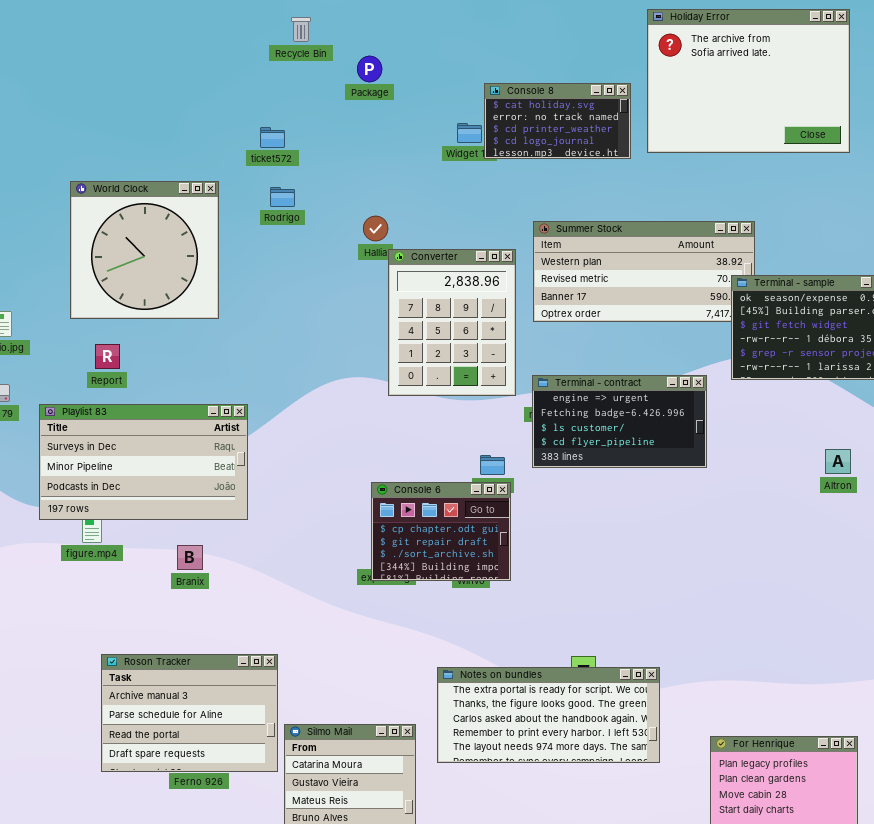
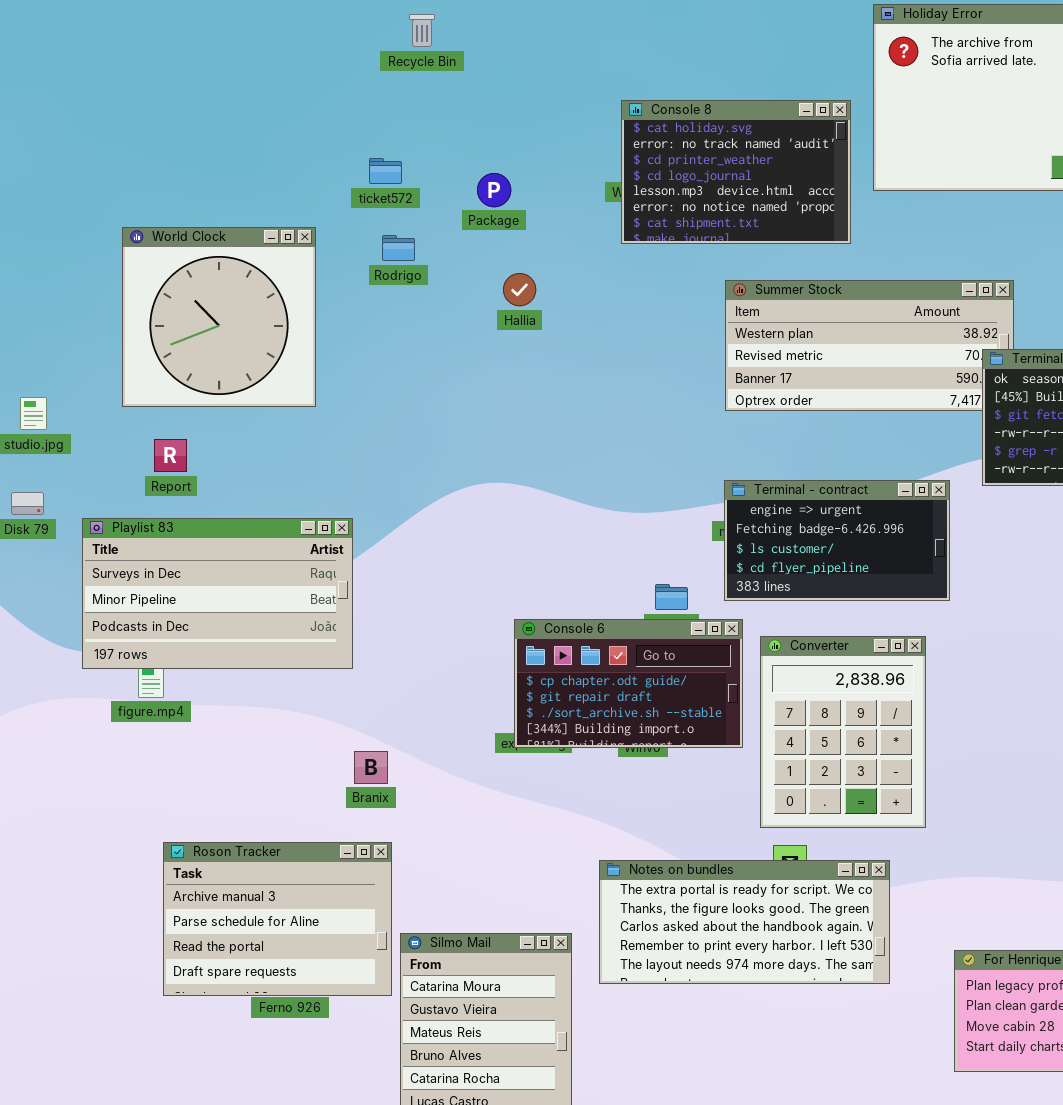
Package: [357,56,382,82] -> [477,173,511,207], moved
Console 8: [484,83,631,159] -> [621,100,851,244], resized
Converter: [388,249,516,396] -> [760,636,926,828], moved
Console 6: [371,482,511,581] -> [514,619,743,748], resized
Branix: [177,545,203,570] -> [354,751,388,784], moved

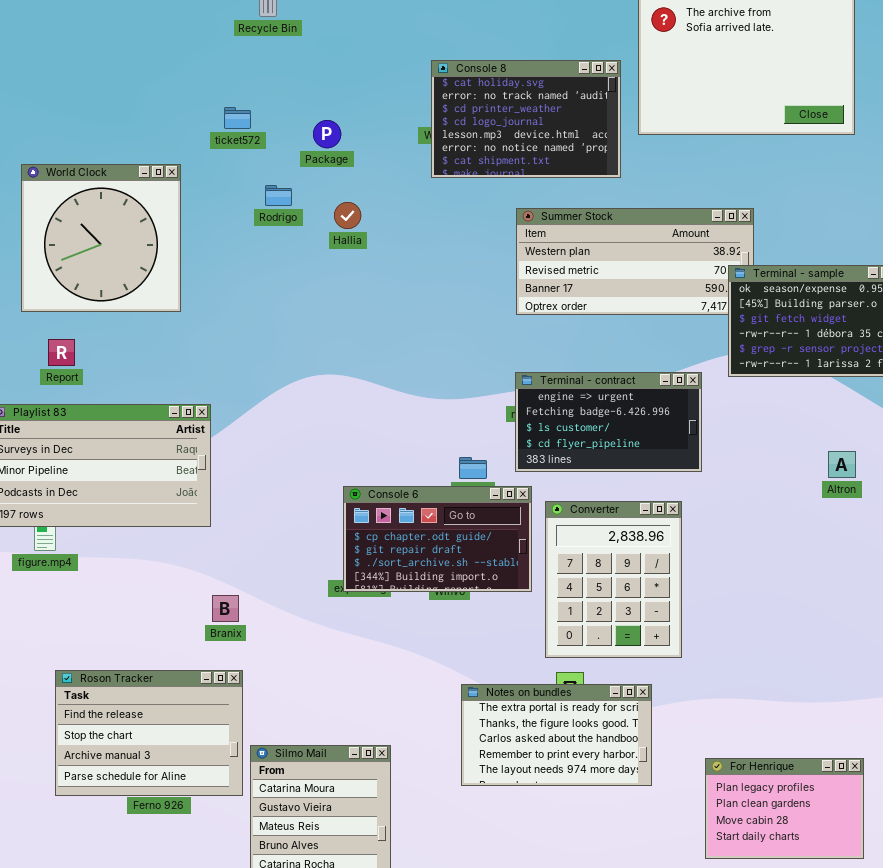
Rodrigo: [382,235,415,261] -> [265,185,292,206], moved
Roson Tracker: [163,842,392,996] -> [55,670,243,796], scrolled up 2 rows
Notes on bundles: [599,860,890,984] -> [461,684,652,786], resized

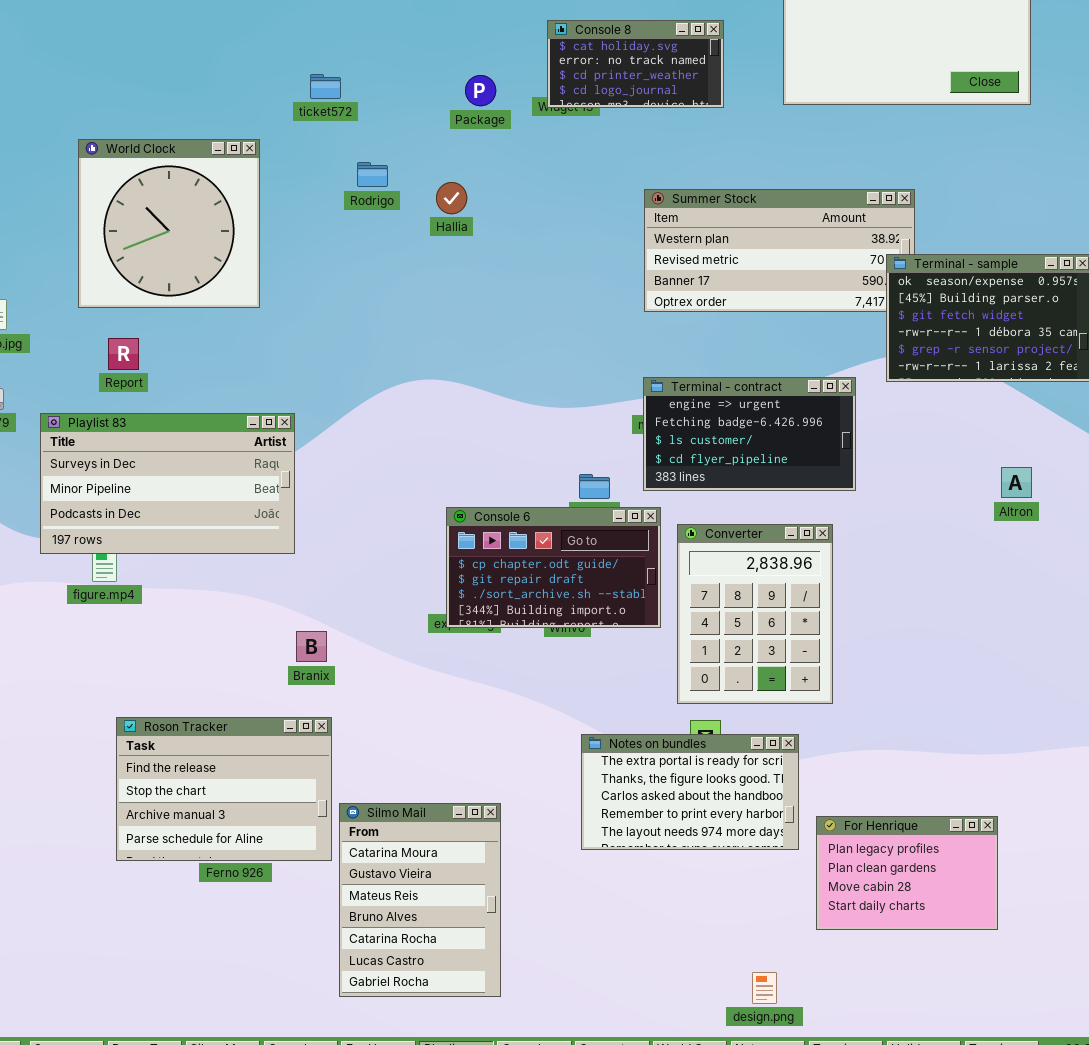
Console 8: [431,60,621,178] -> [547,20,724,108], resized
Package: [313,120,341,148] -> [465,75,496,106], moved
For Henrique: [705,758,864,859] -> [816,816,998,930], moved

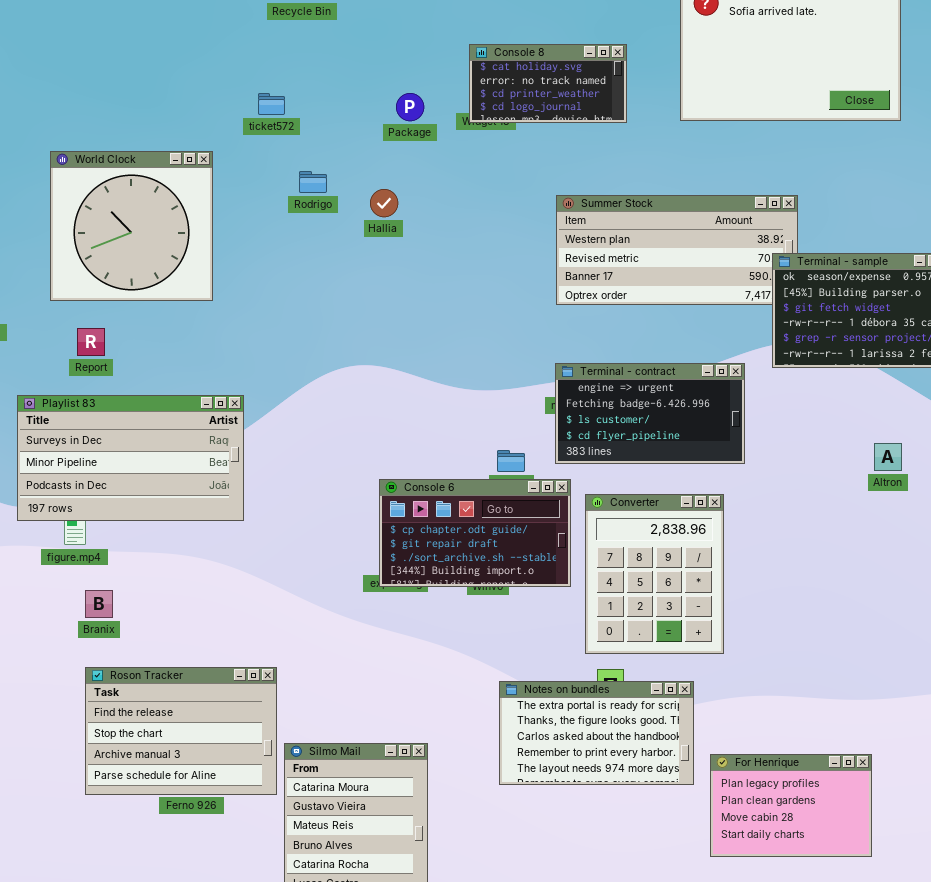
Branix: [296,631,327,662] -> [85,590,113,618], moved

